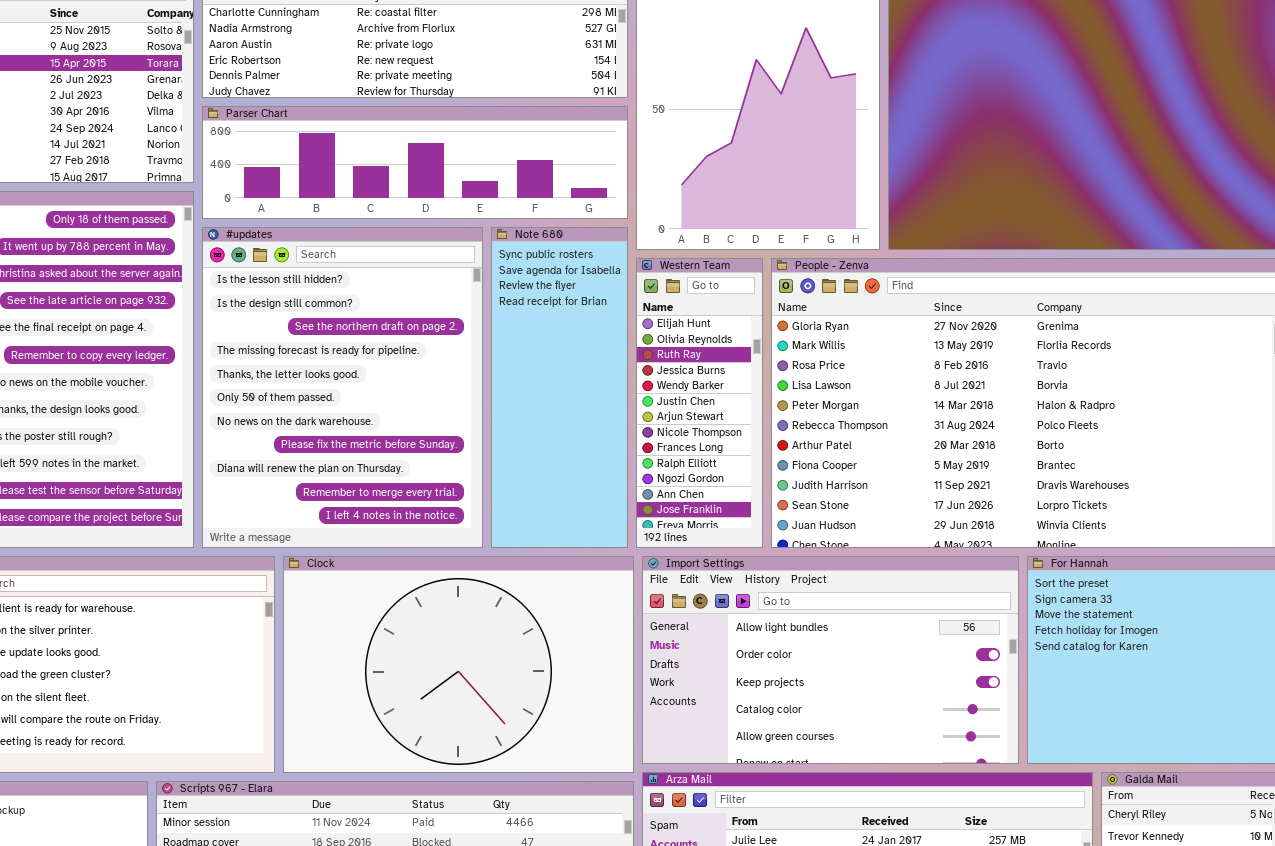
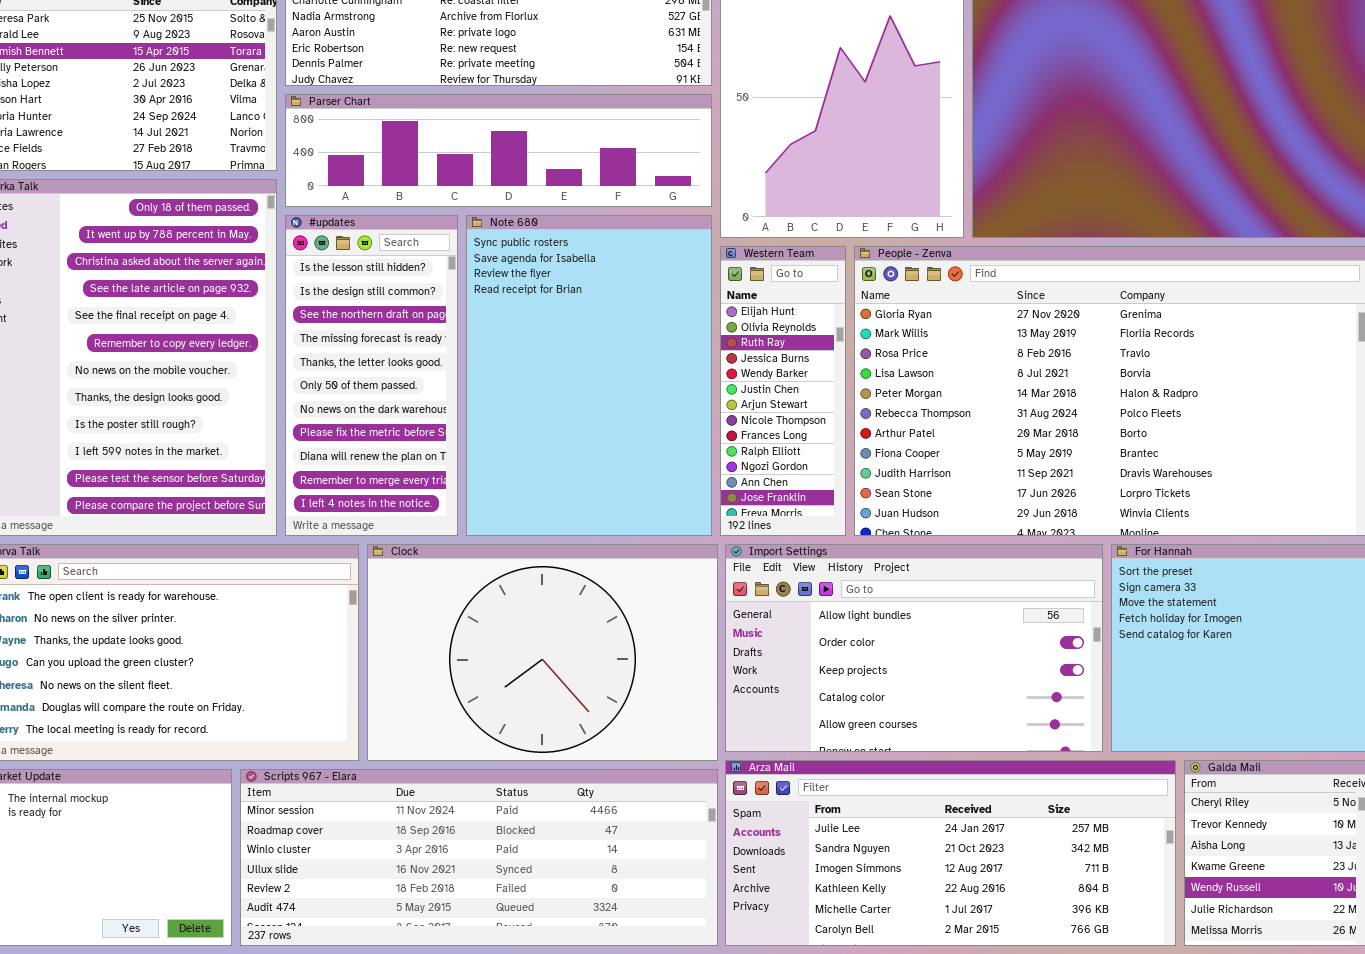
#updates: [202,227,483,548] -> [285,215,458,536], resized
Note 680: [491,227,628,548] -> [466,215,712,536], resized

